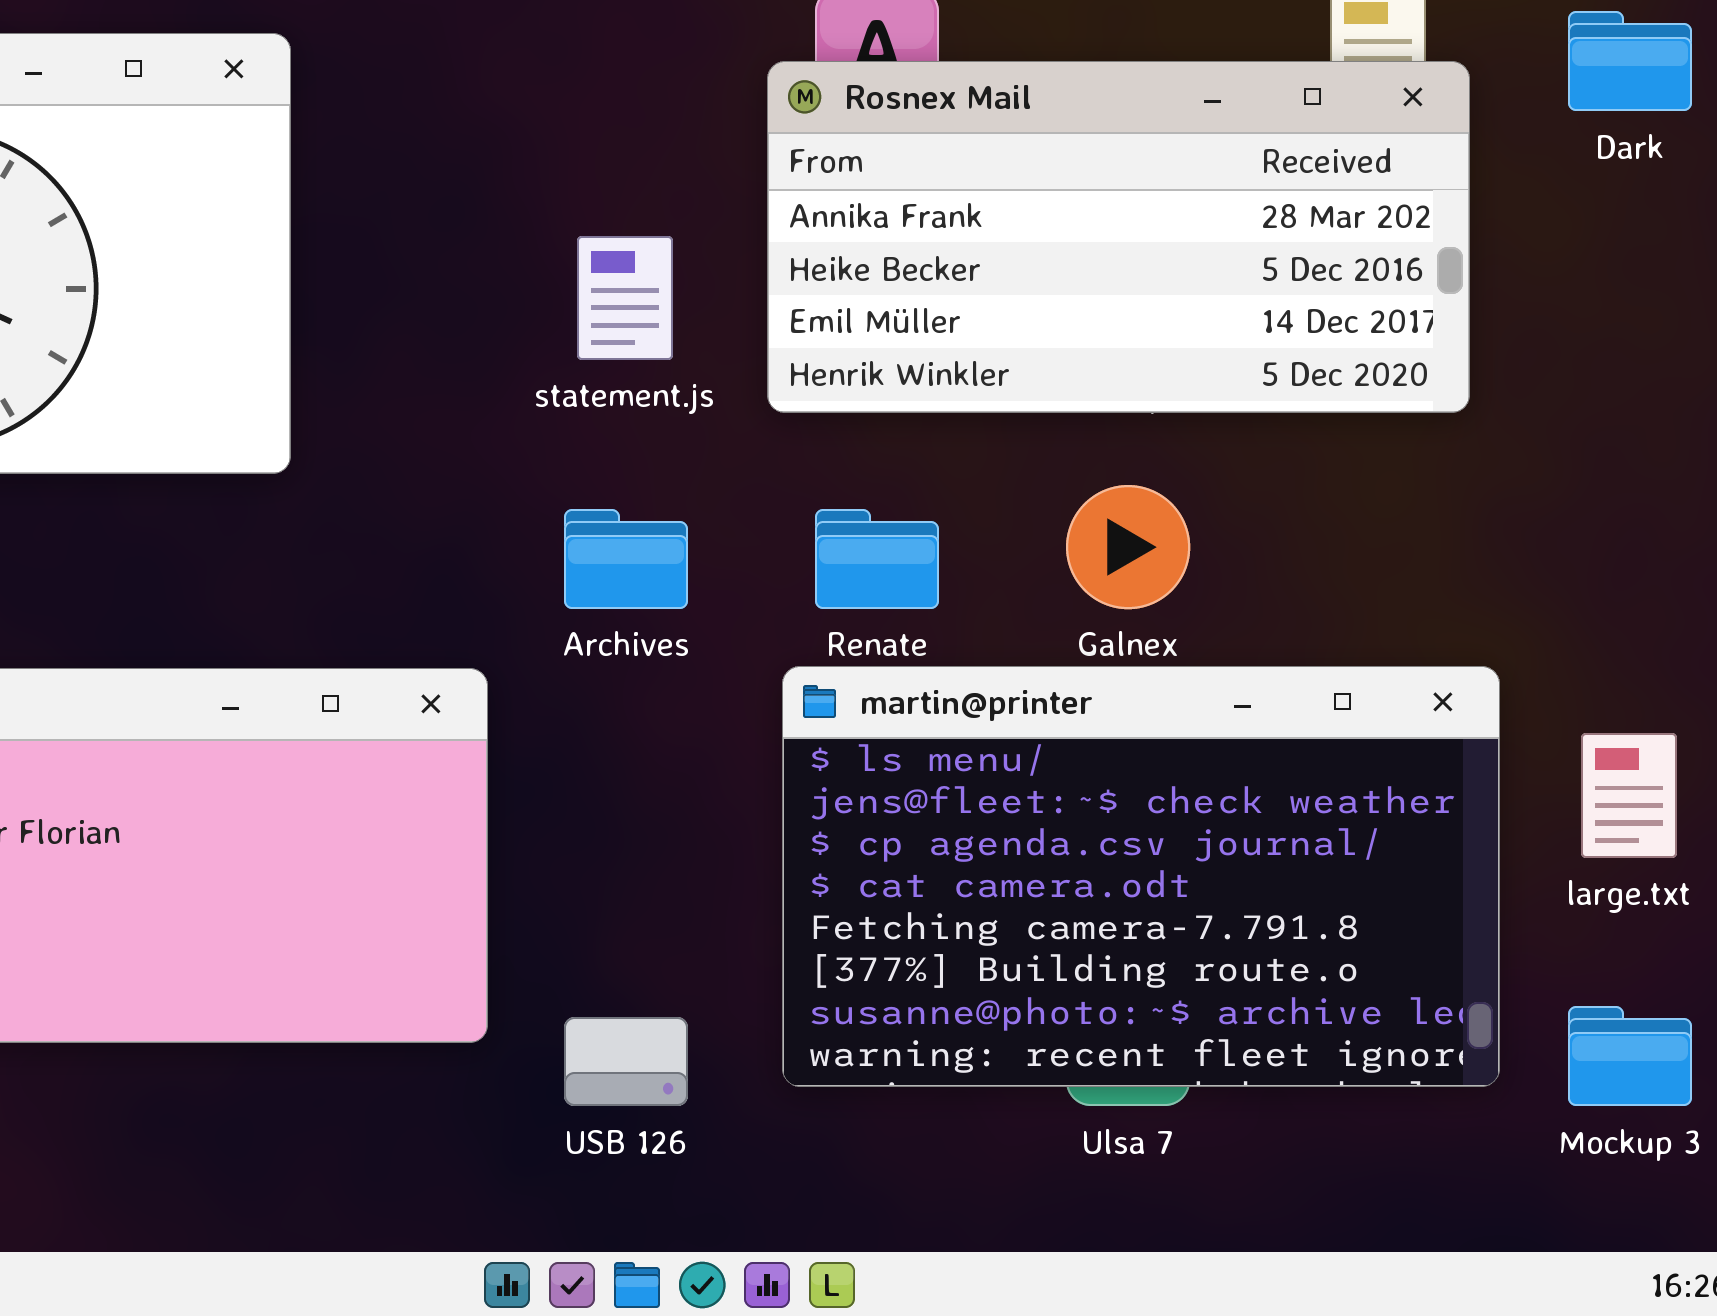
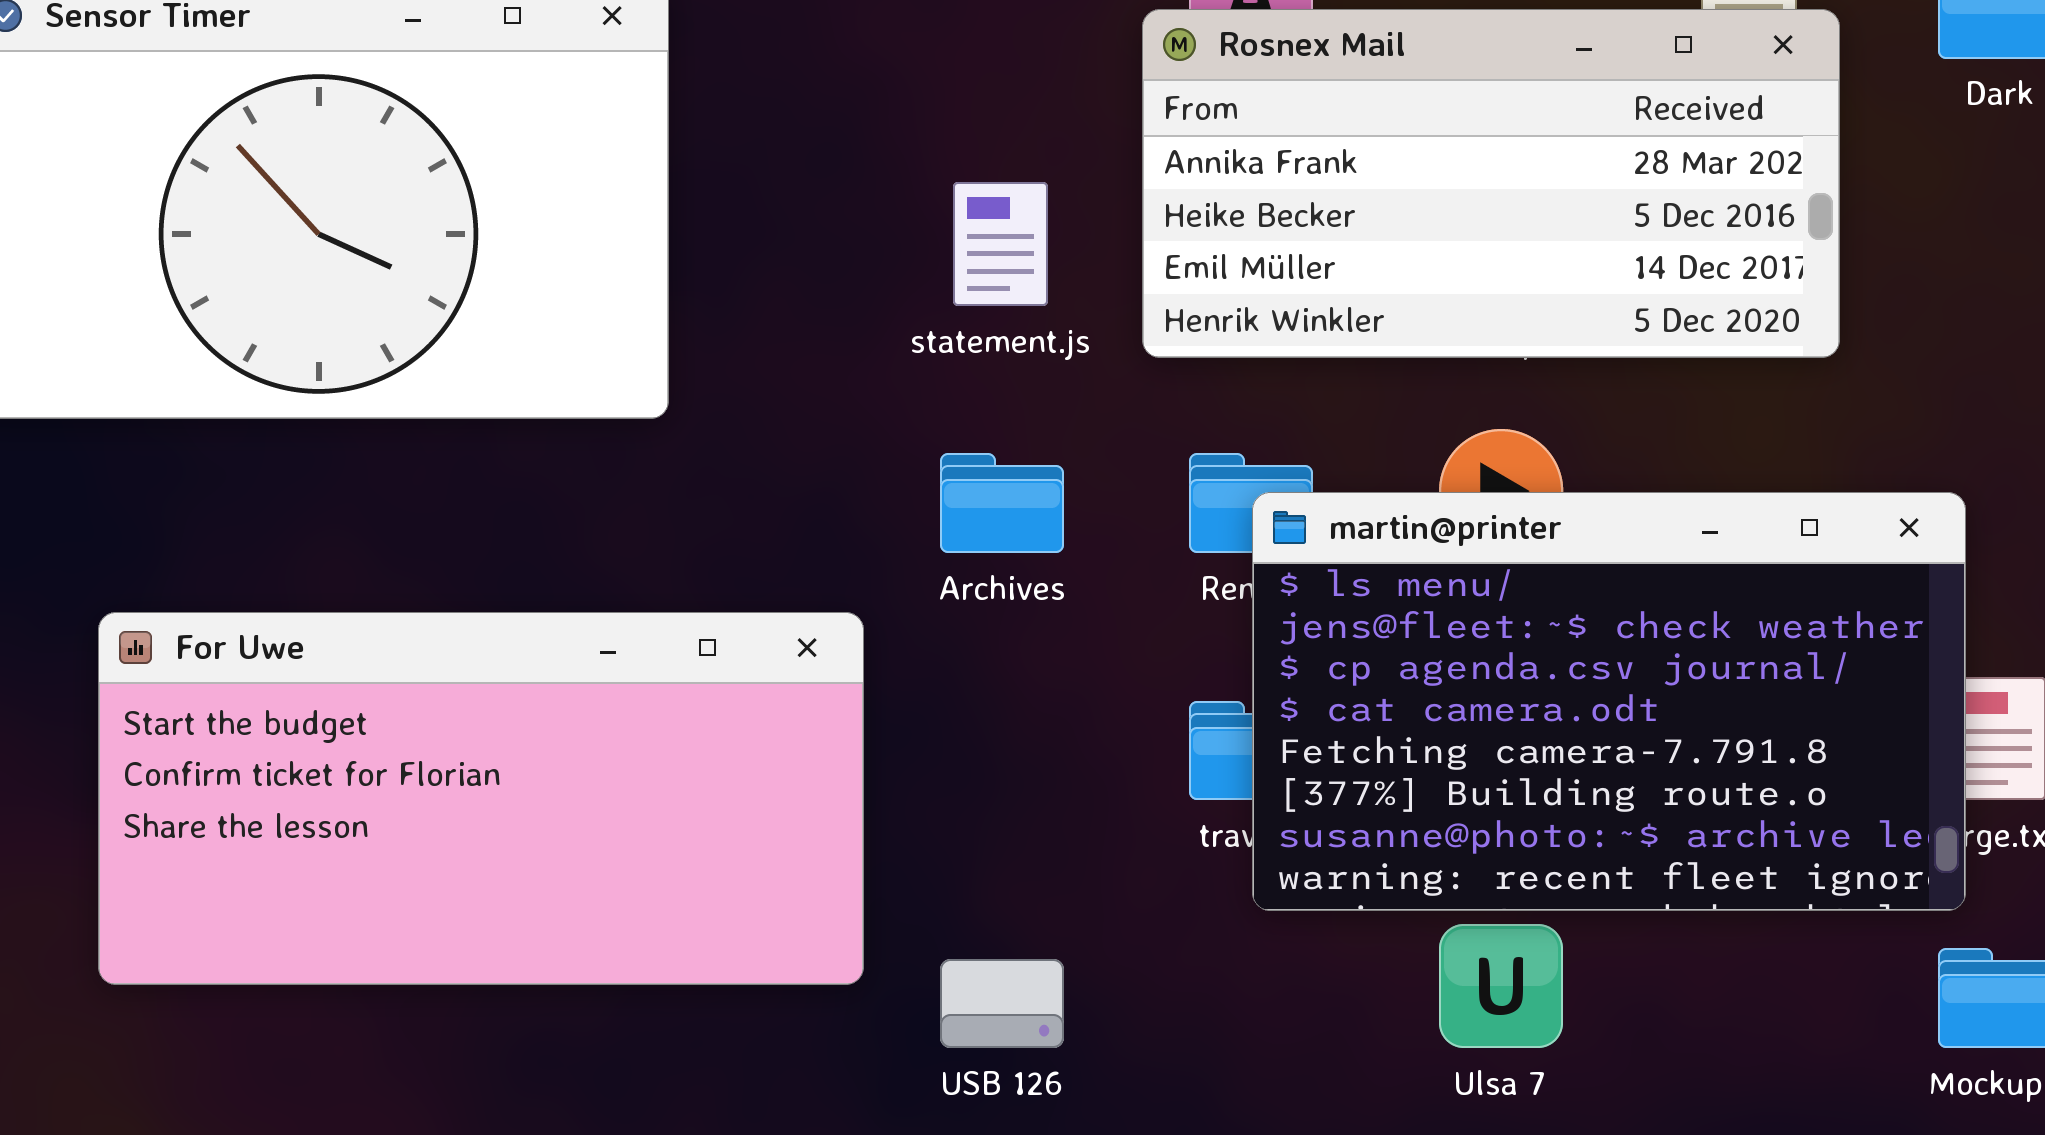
martin@printer: [782,666,1500,1087] -> [1252,492,1966,911], moved

